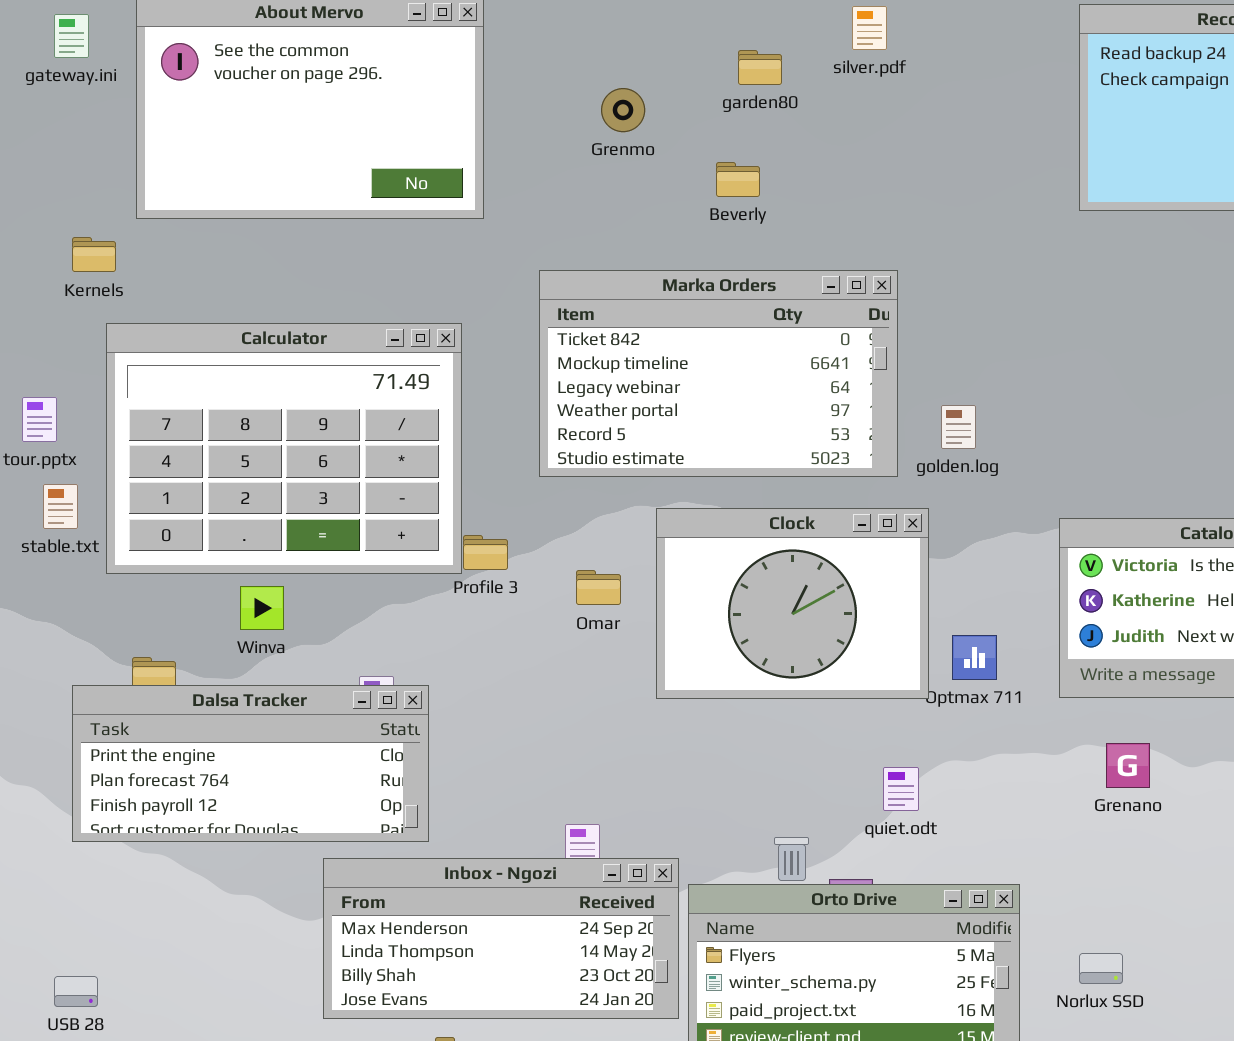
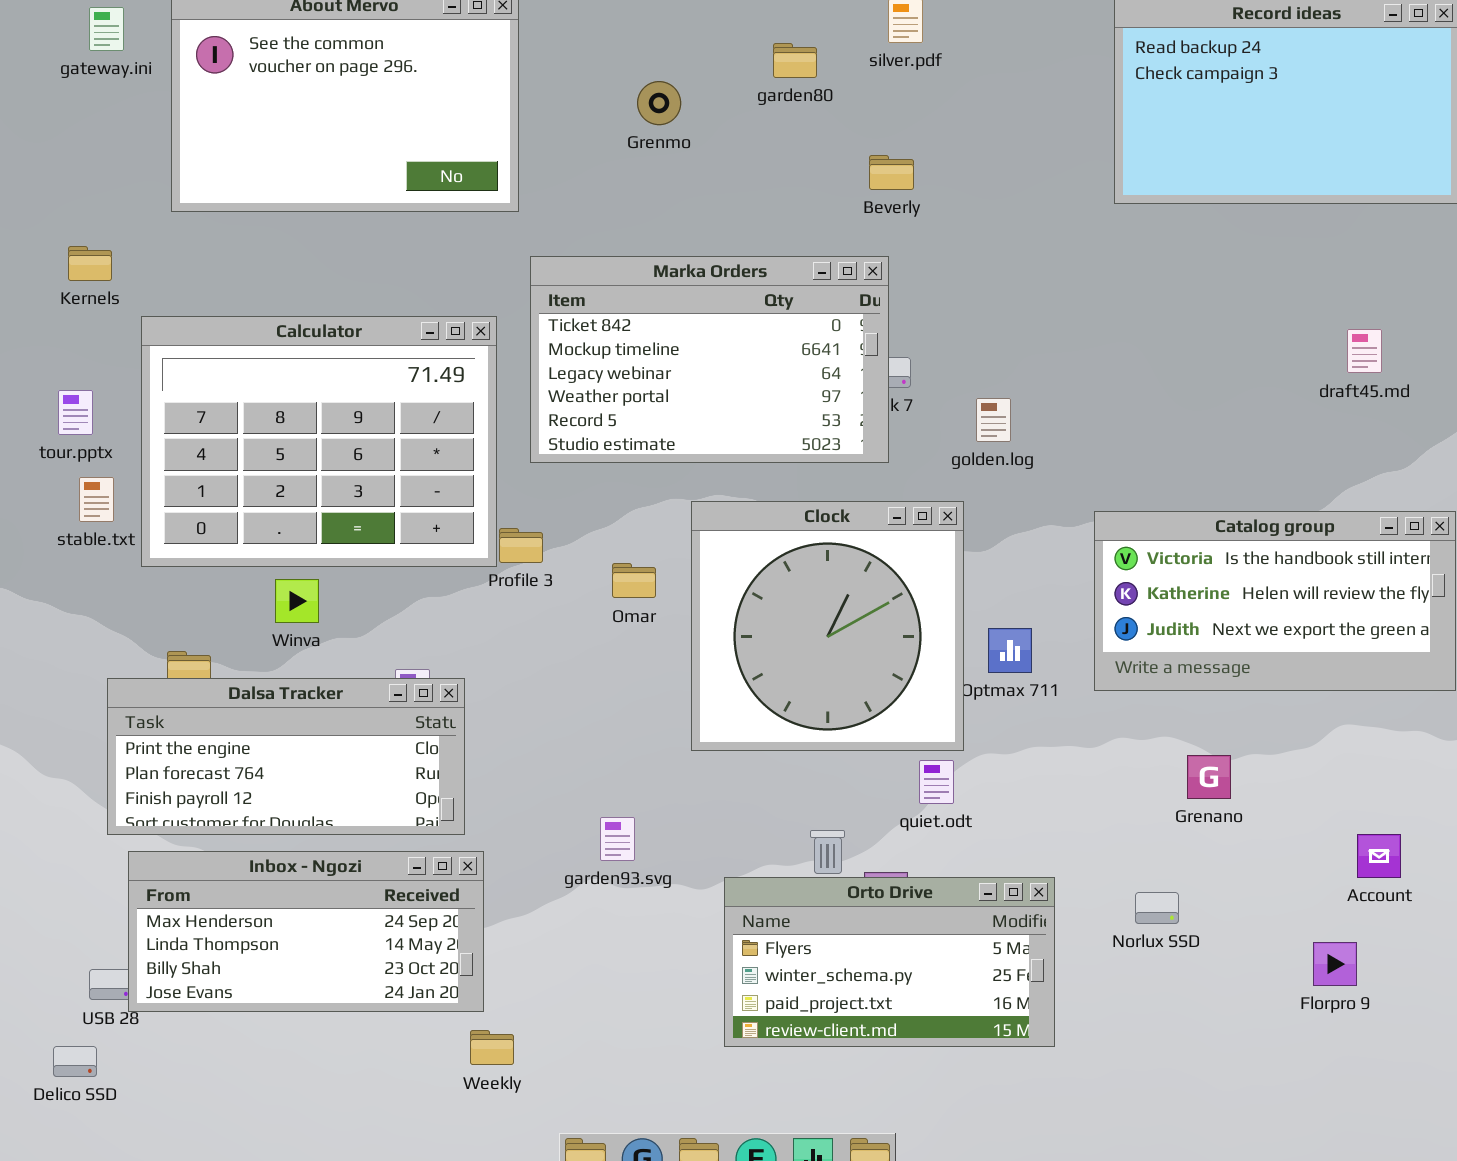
Beverly: [716,162,760,197] -> [869,155,914,190], moved
Kernels: [72,237,116,272] -> [68,246,112,281], moved
Marka Orders: [539,270,898,477] -> [530,256,889,463], moved
Clock: [656,508,929,699] -> [691,501,964,751], resized
Grenano: [1106,743,1150,788] -> [1187,755,1231,799], moved
Inbox - Ngozi: [323,858,679,1019] -> [128,851,484,1012], moved
Norlux SSD: [1079,953,1123,984] -> [1135,892,1179,924], moved

